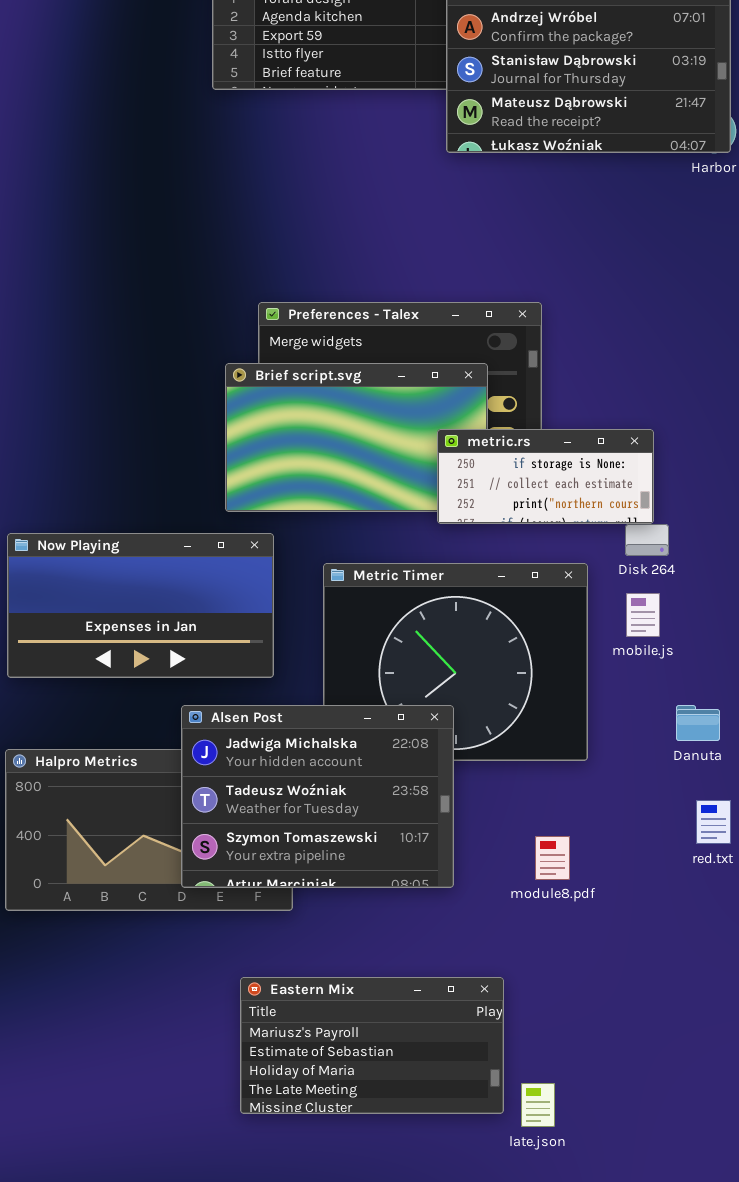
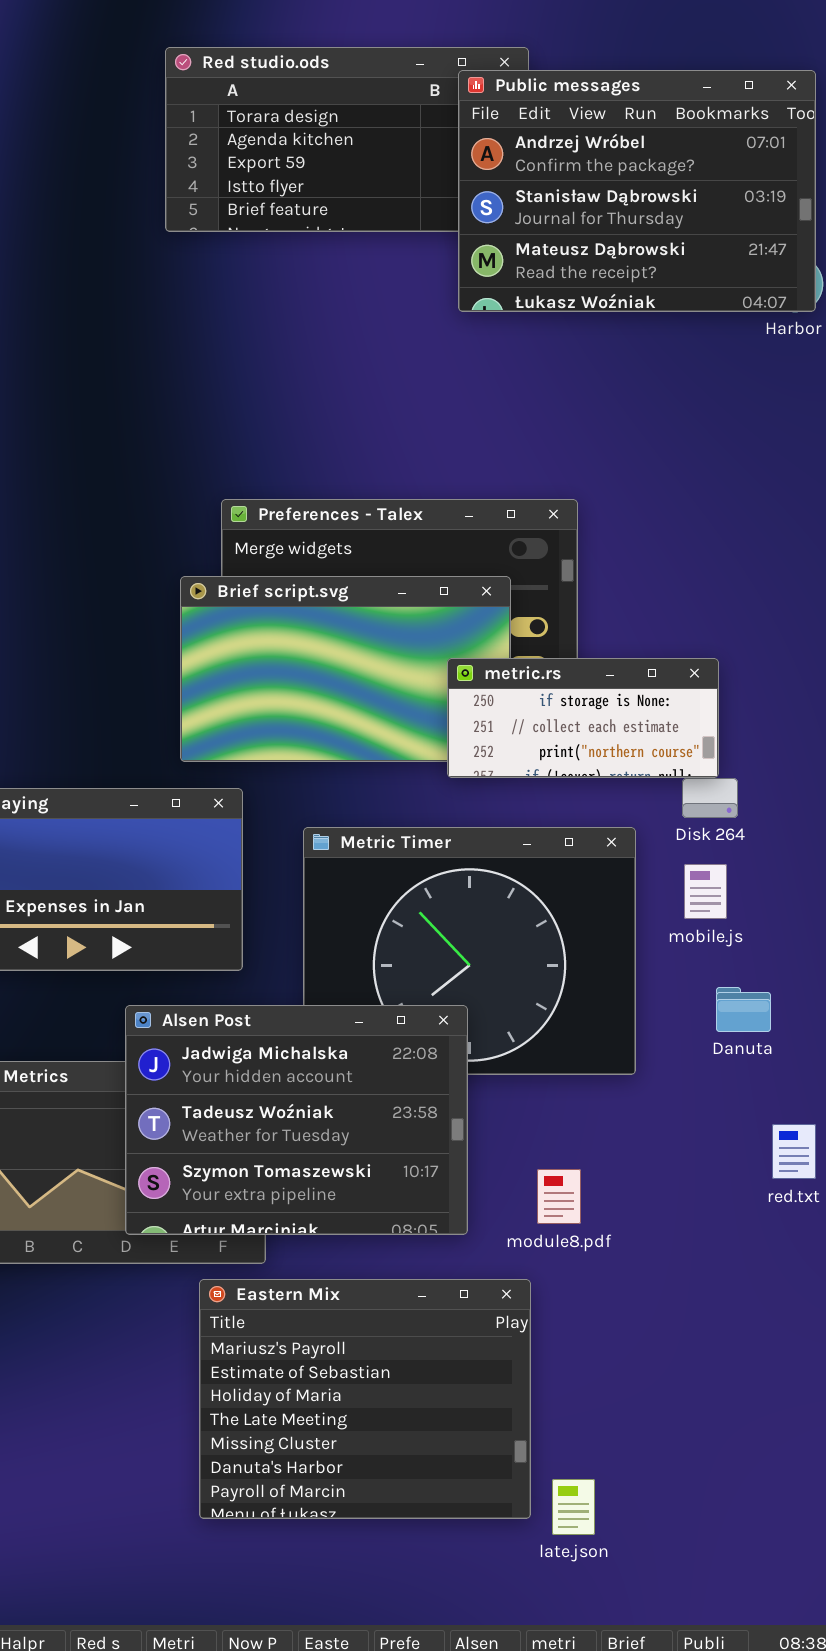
Danuta: [676,705,720,741] -> [716,987,771,1032], moved
module8.pdf: [535,836,570,880] -> [537,1169,581,1224], moved
Eastern Mix: [240,977,504,1114] -> [199,1279,531,1519], resized

